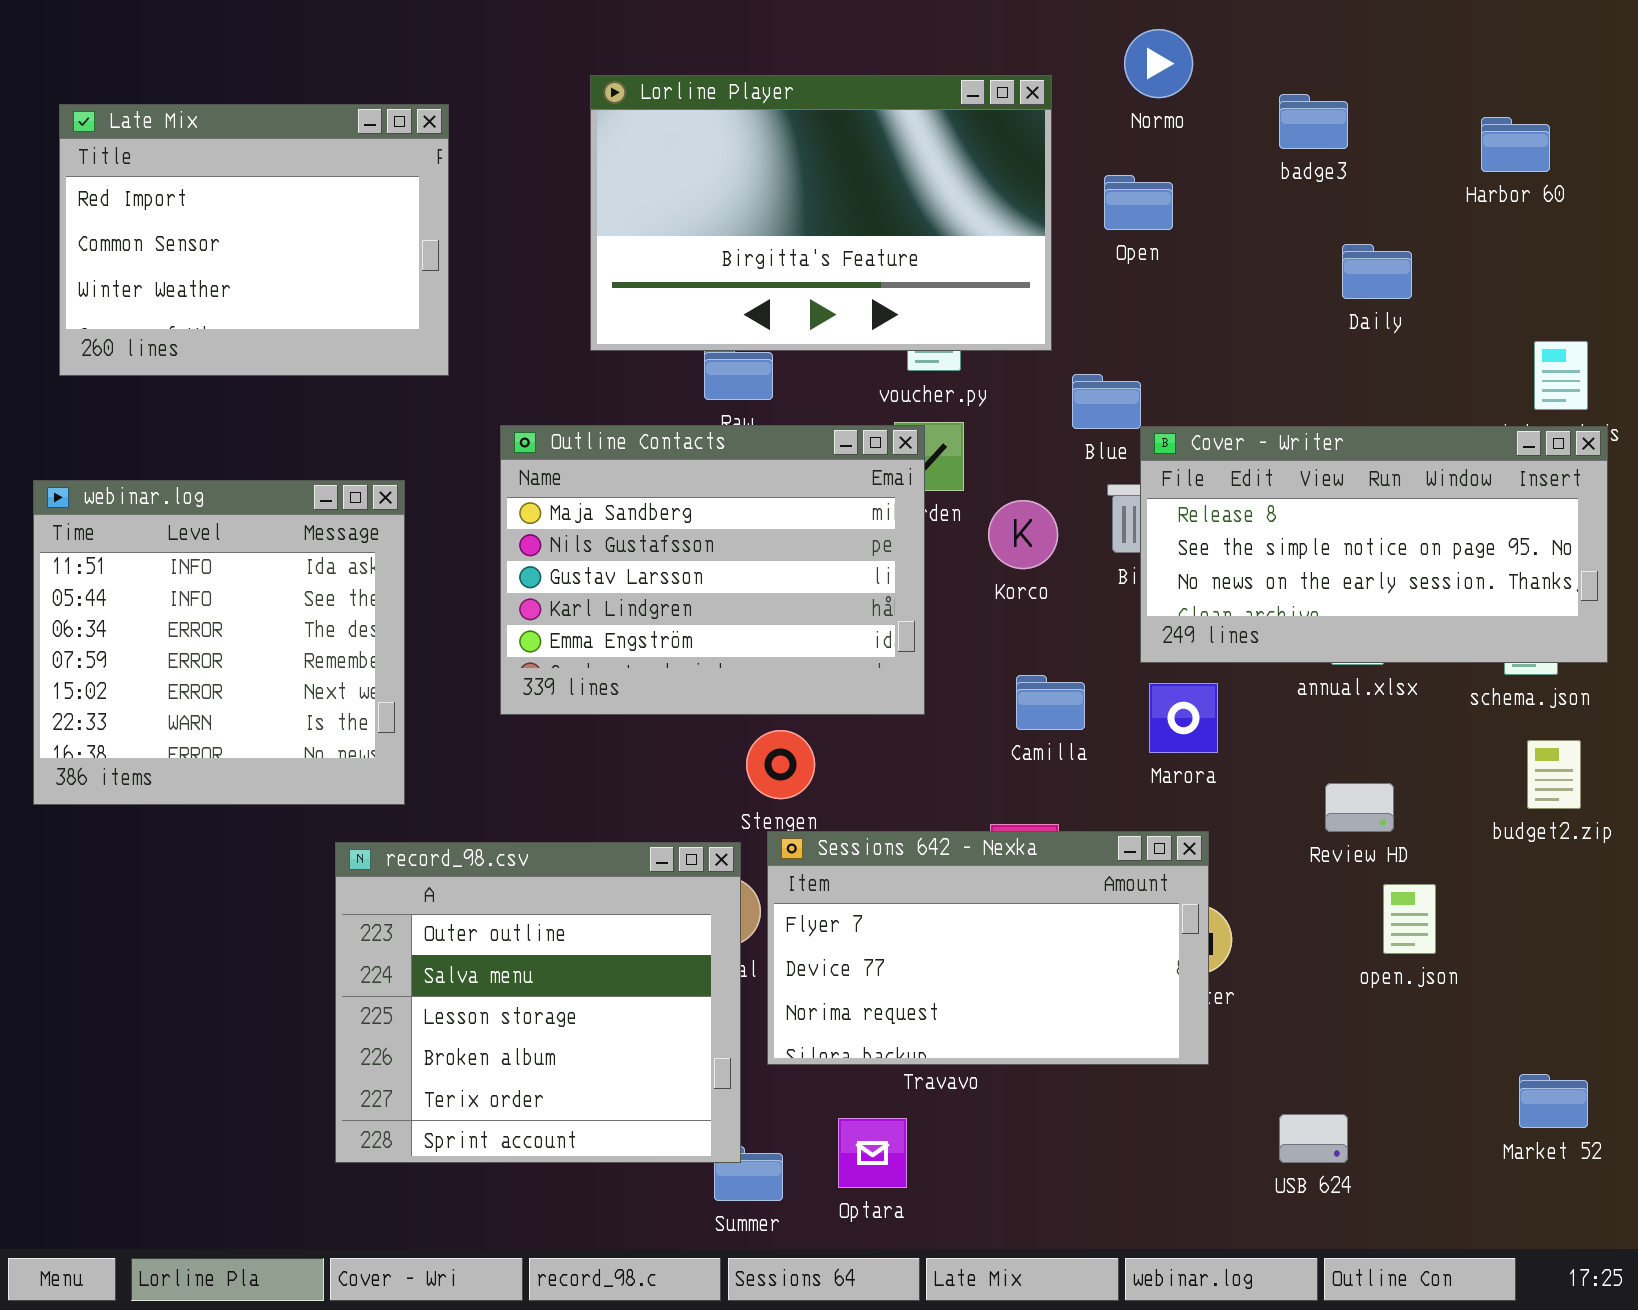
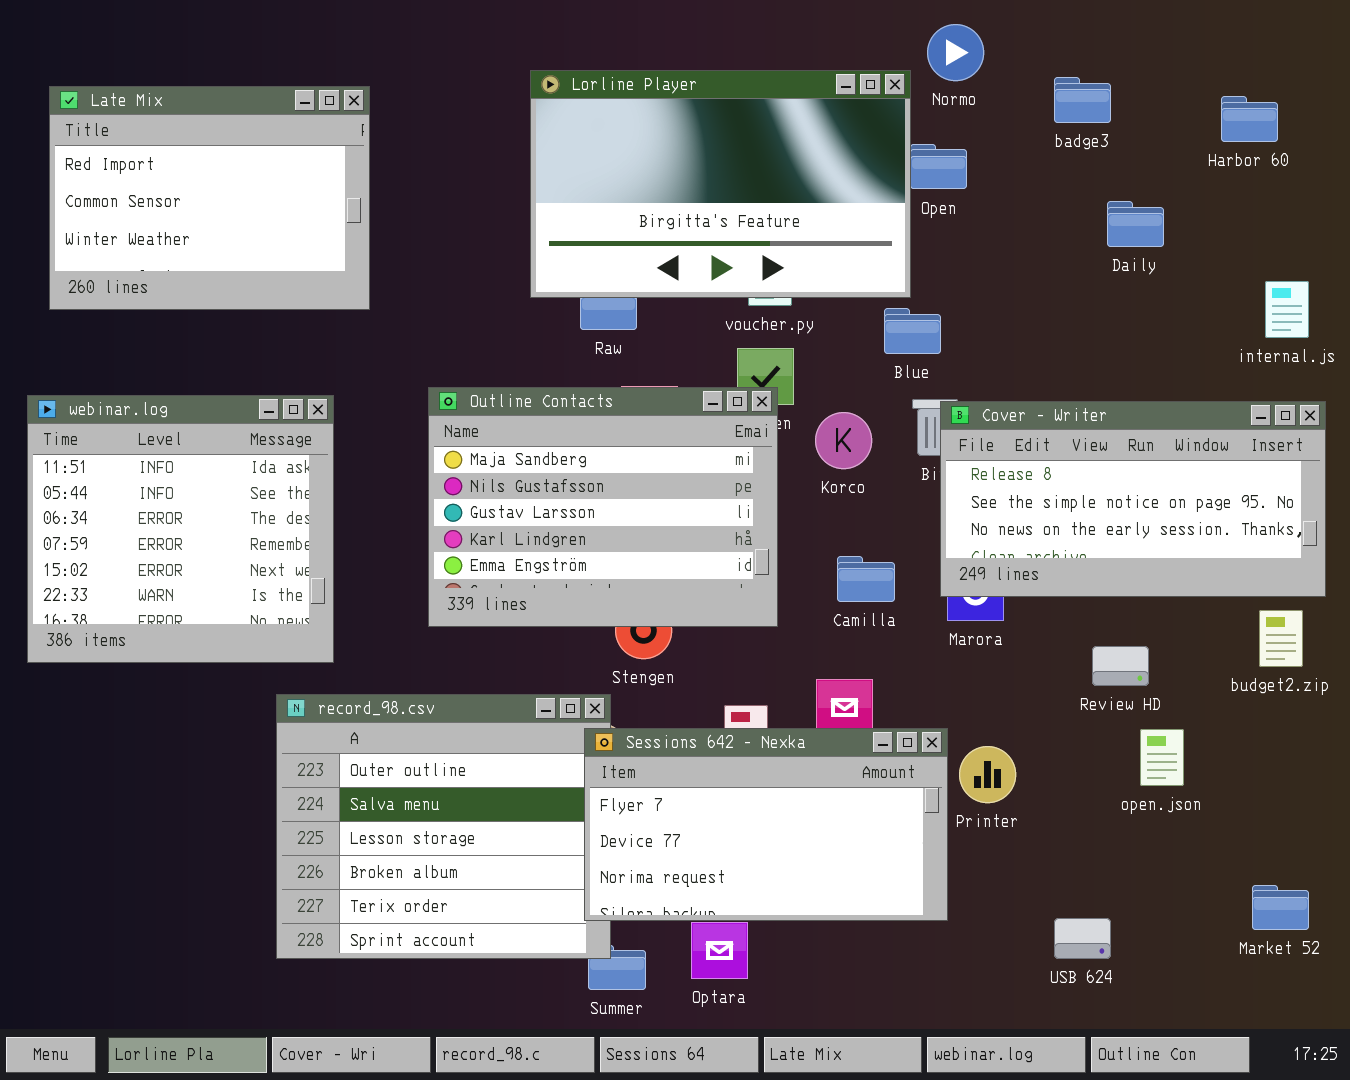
Lorline Player: [590,75,1052,351] -> [530,70,911,298], moved
Outline Contacts: [500,425,925,715] -> [428,387,778,627], moved
Cover - Writer: [1140,426,1608,663] -> [940,401,1326,597], moved
Sessions 642 - Nexka: [767,831,1209,1065] -> [584,728,948,921], moved

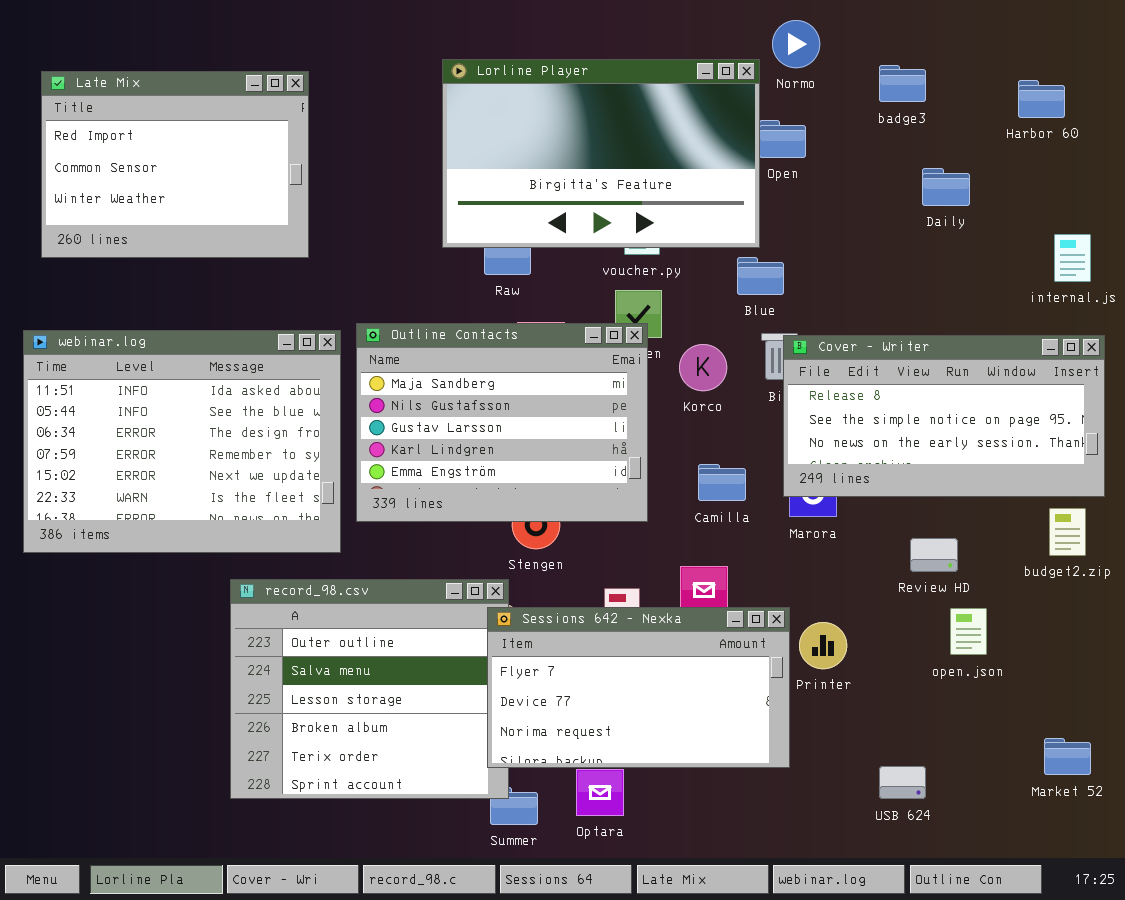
webinar.log: [27,395,334,663] -> [23,330,341,553], resized

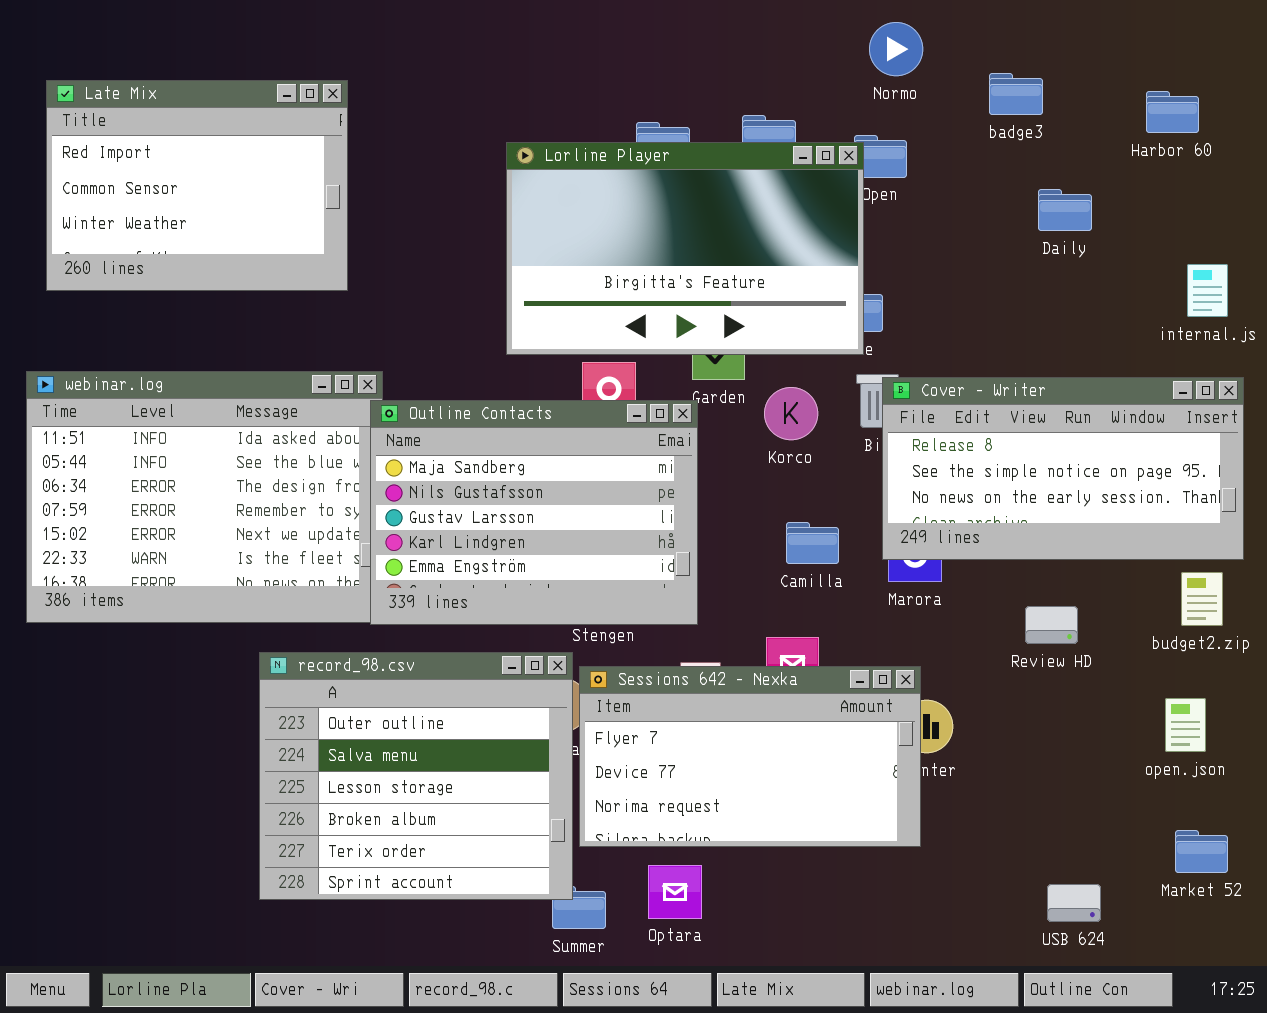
Lorline Player: [442,59,760,248] -> [506,142,864,355], moved
Outline Contacts: [356,323,648,522] -> [370,400,698,625], moved
Sessions 642 - Nexka: [487,607,790,768] -> [579,666,921,847], moved
open.json: [950,608,987,655] -> [1165,698,1206,752], moved
USB 624: [879,766,926,799] -> [1047,884,1101,922], moved

